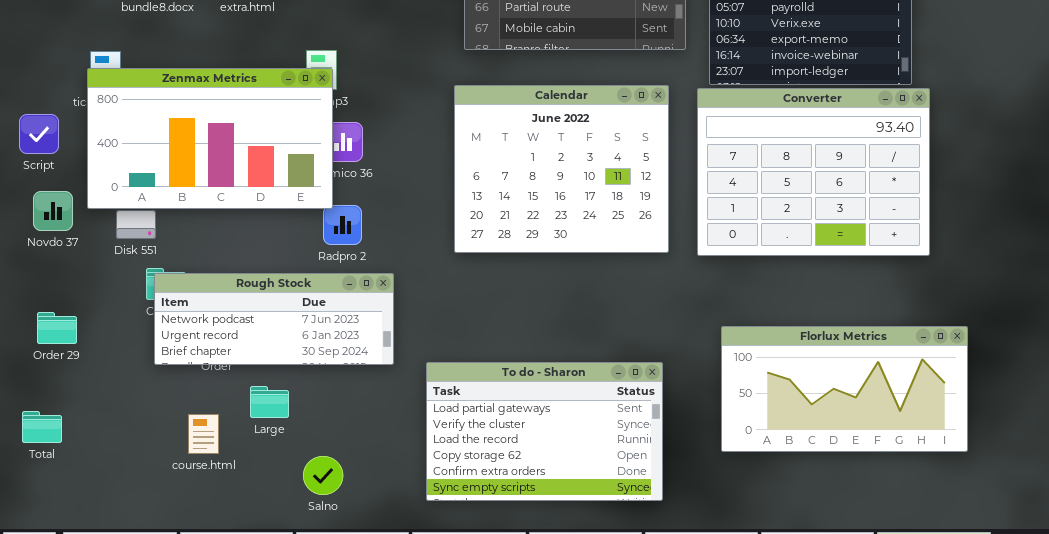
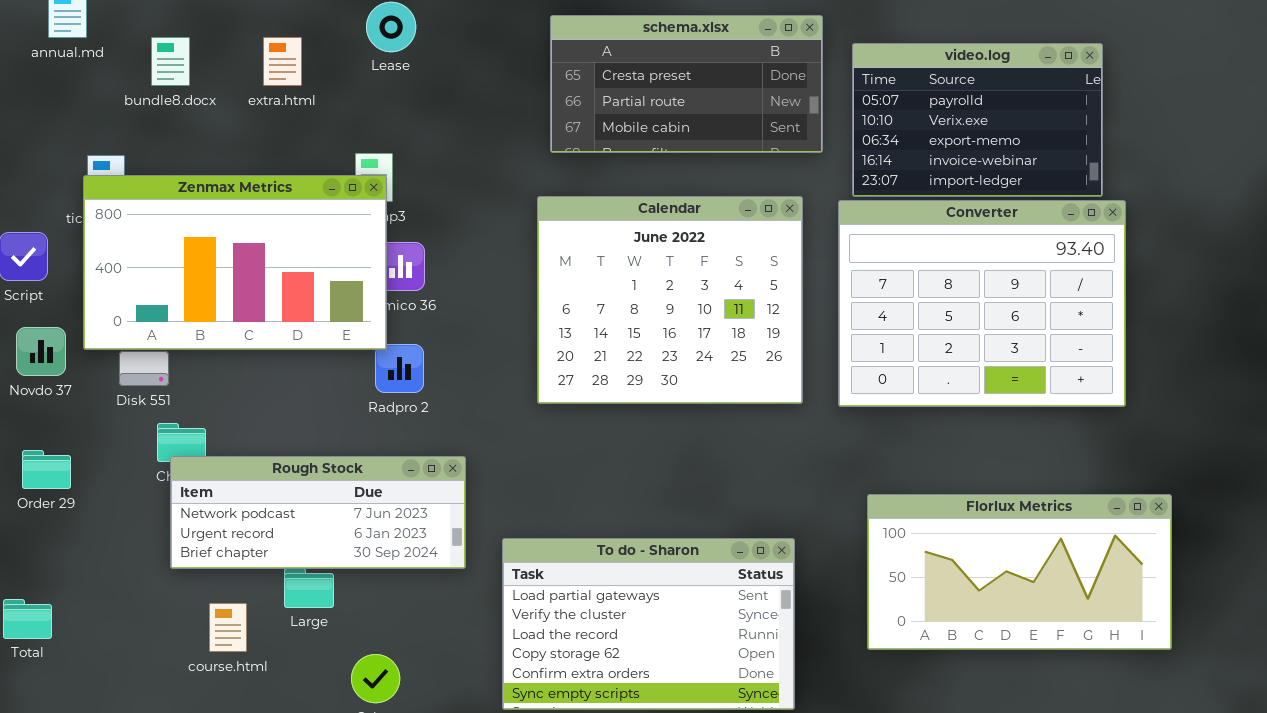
Rough Stock: [154,273,394,365] -> [170,456,466,569], moved
Order 29: [37,312,77,344] -> [22,450,71,489], moved

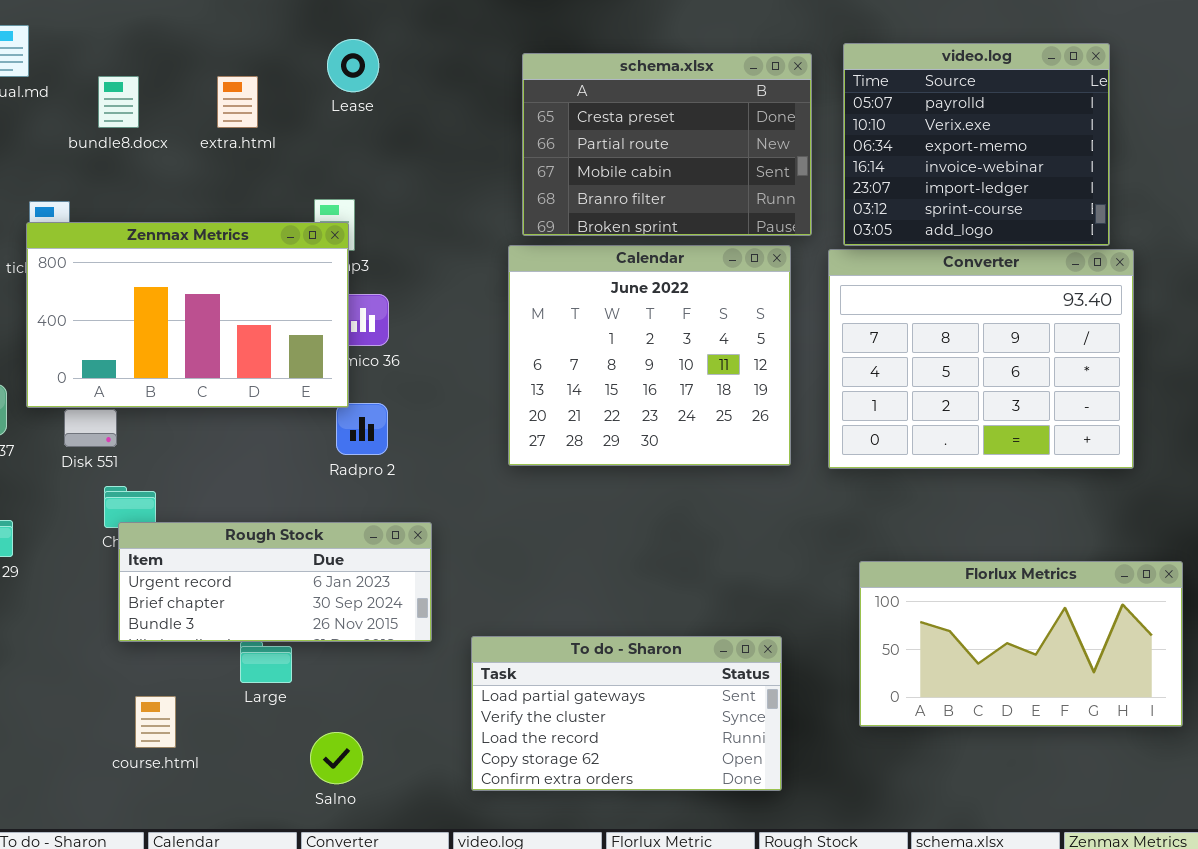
schema.xlsx: [550,15,823,153] -> [522,53,812,236], resized
video.log: [852,43,1103,197] -> [843,43,1110,246], resized
Rough Stock: [170,456,466,569] -> [118,522,432,642], scrolled down 1 row
To do - Sharon: [502,538,795,710] -> [471,636,782,791], resized
course.html: [209,603,247,652] -> [135,696,176,748], moved

